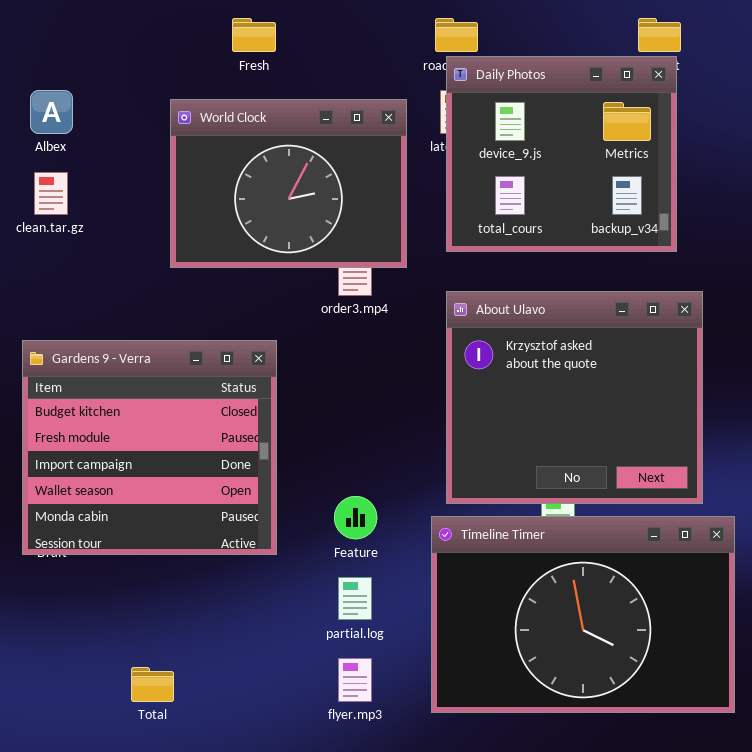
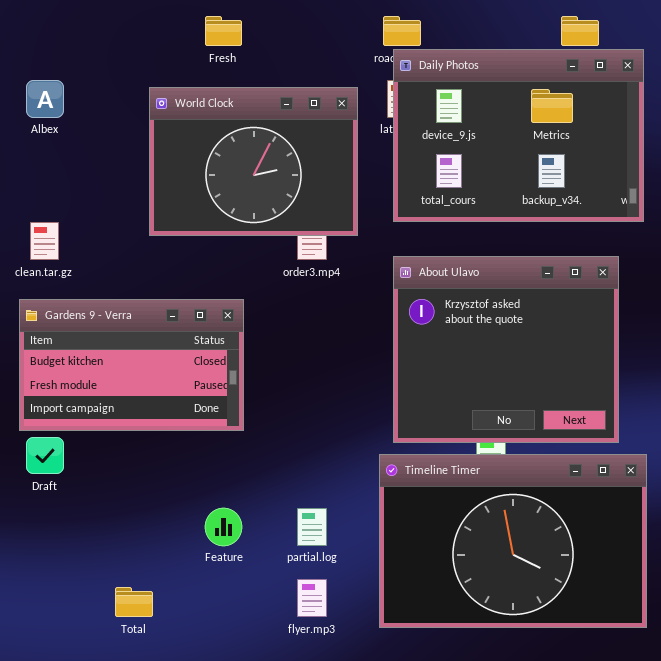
Daily Photos: [446,56,677,252] -> [393,49,644,222], resized
clean.tar.gz: [34,172,68,215] -> [30,222,59,260], moved
Gardens 9 - Verra: [22,340,277,555] -> [19,299,244,431], resized
Feature: [334,496,377,539] -> [205,508,242,546], moved

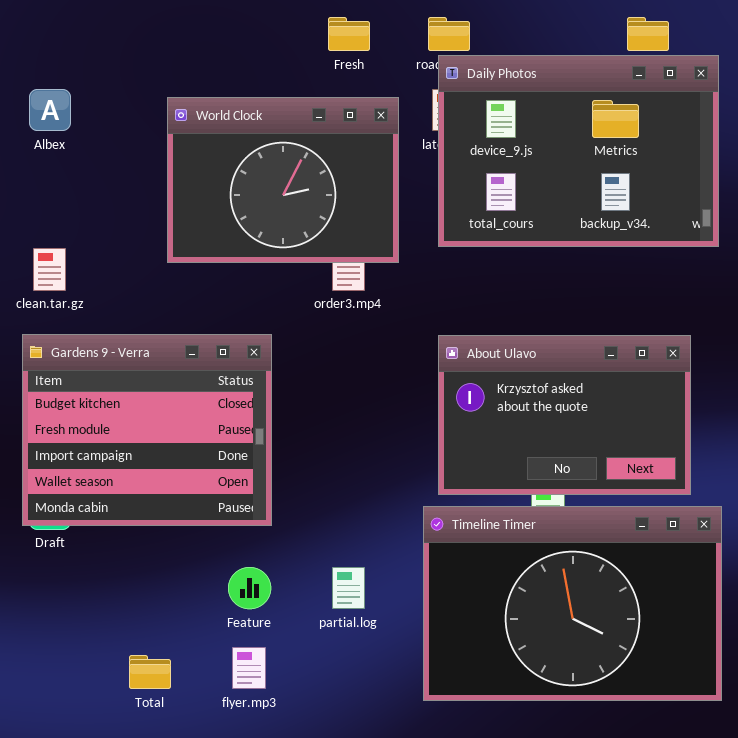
Fresh: [205,16,242,46] -> [328,17,370,51], moved
About Ulavo: [393,256,619,443] -> [438,335,691,495], resized
Gardens 9 - Verra: [19,299,244,431] -> [22,334,272,526], resized
flyer.mp3: [297,579,327,617] -> [232,647,266,689], moved

